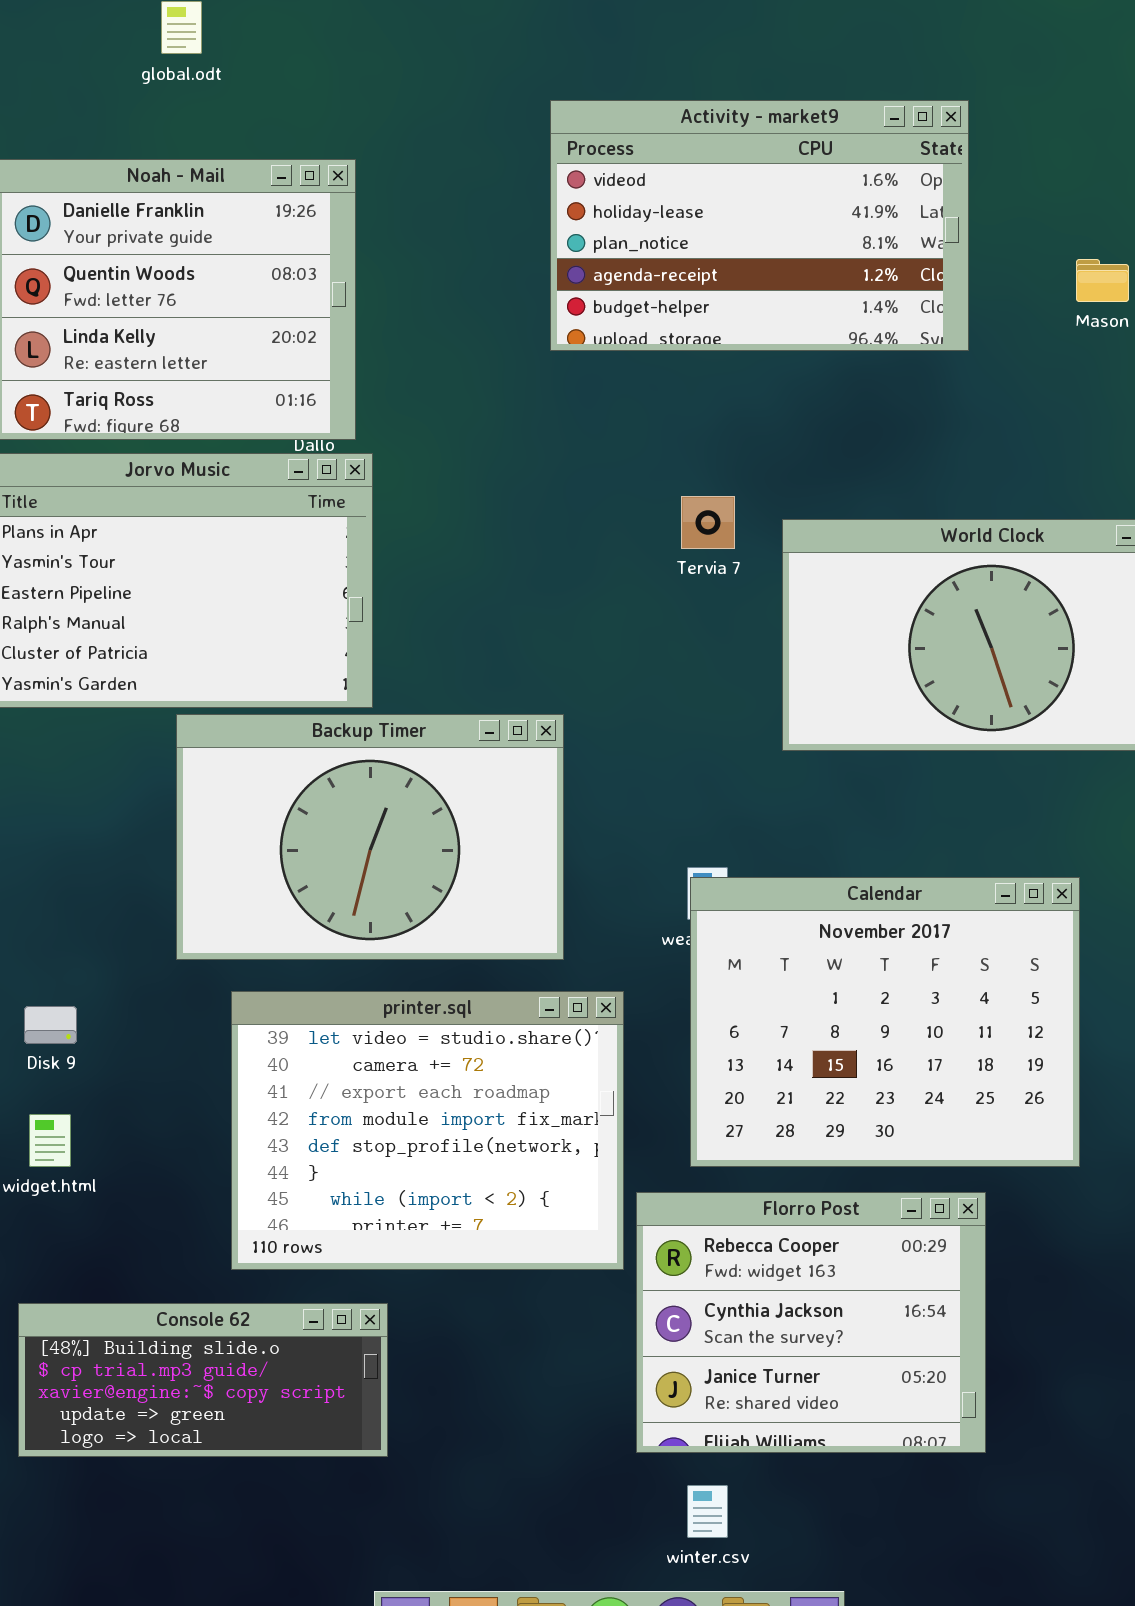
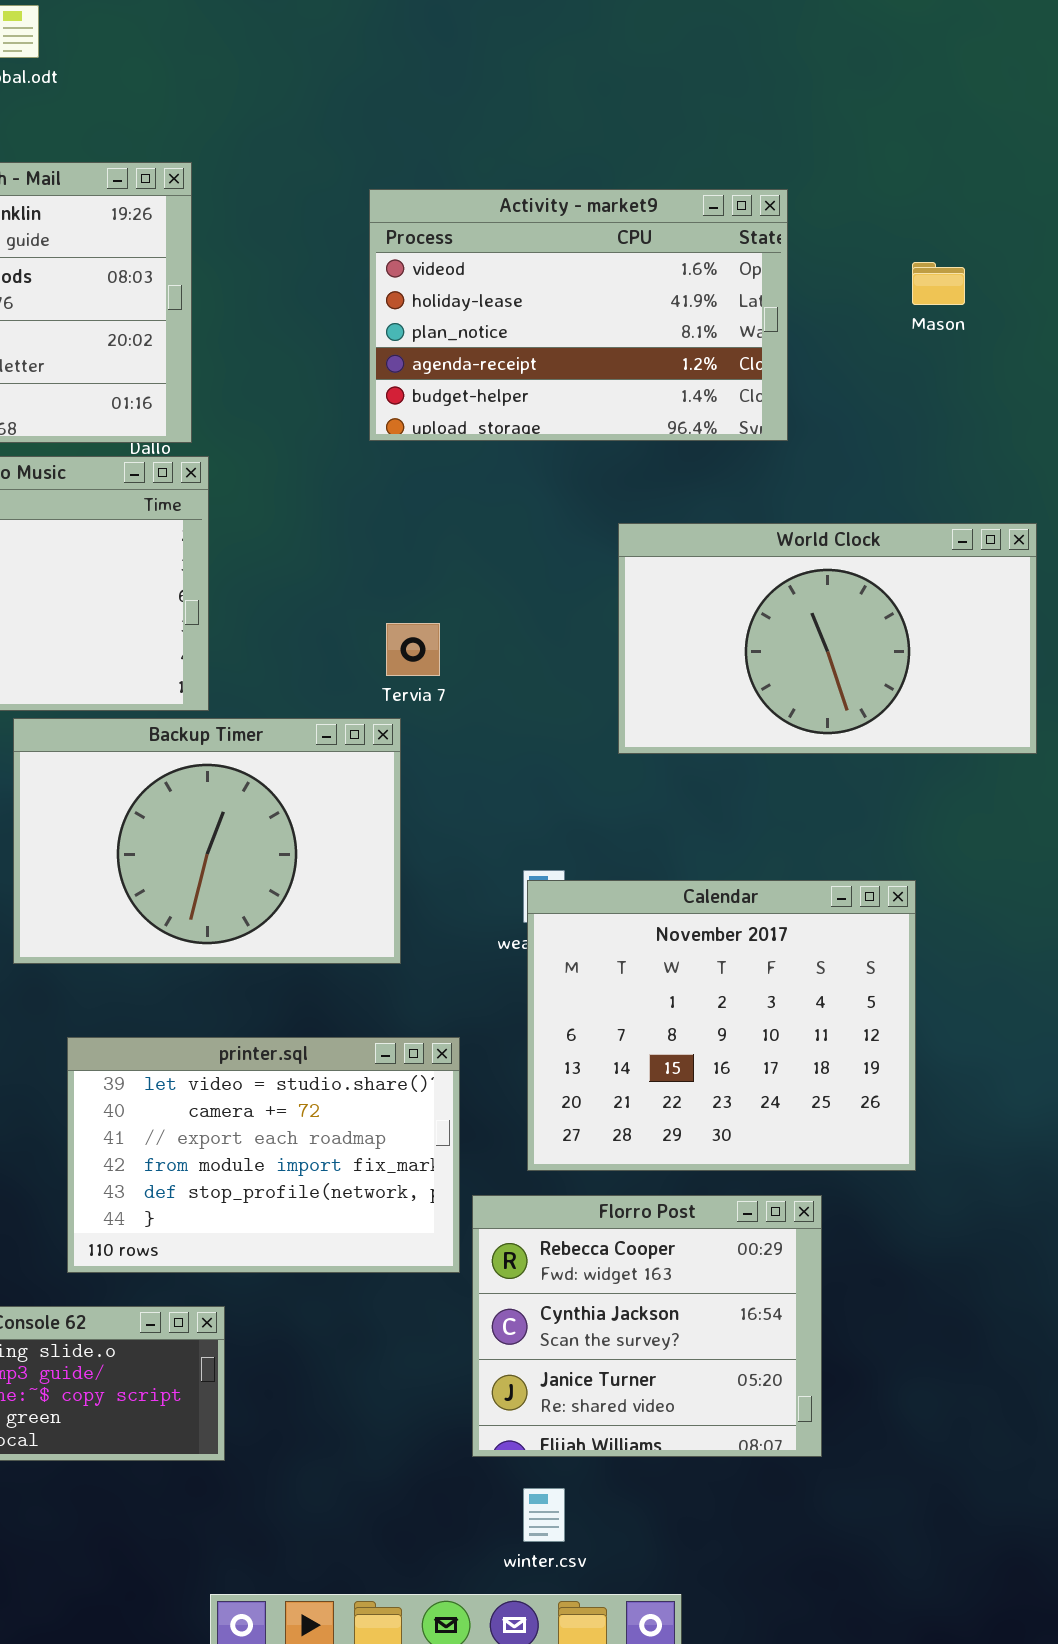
Activity - market9: [550,100,969,351] -> [369,189,788,441], moved
Tervia 7: [681,496,735,549] -> [386,623,440,676], moved
printer.sql: [231,991,624,1270] -> [67,1037,460,1273], resized

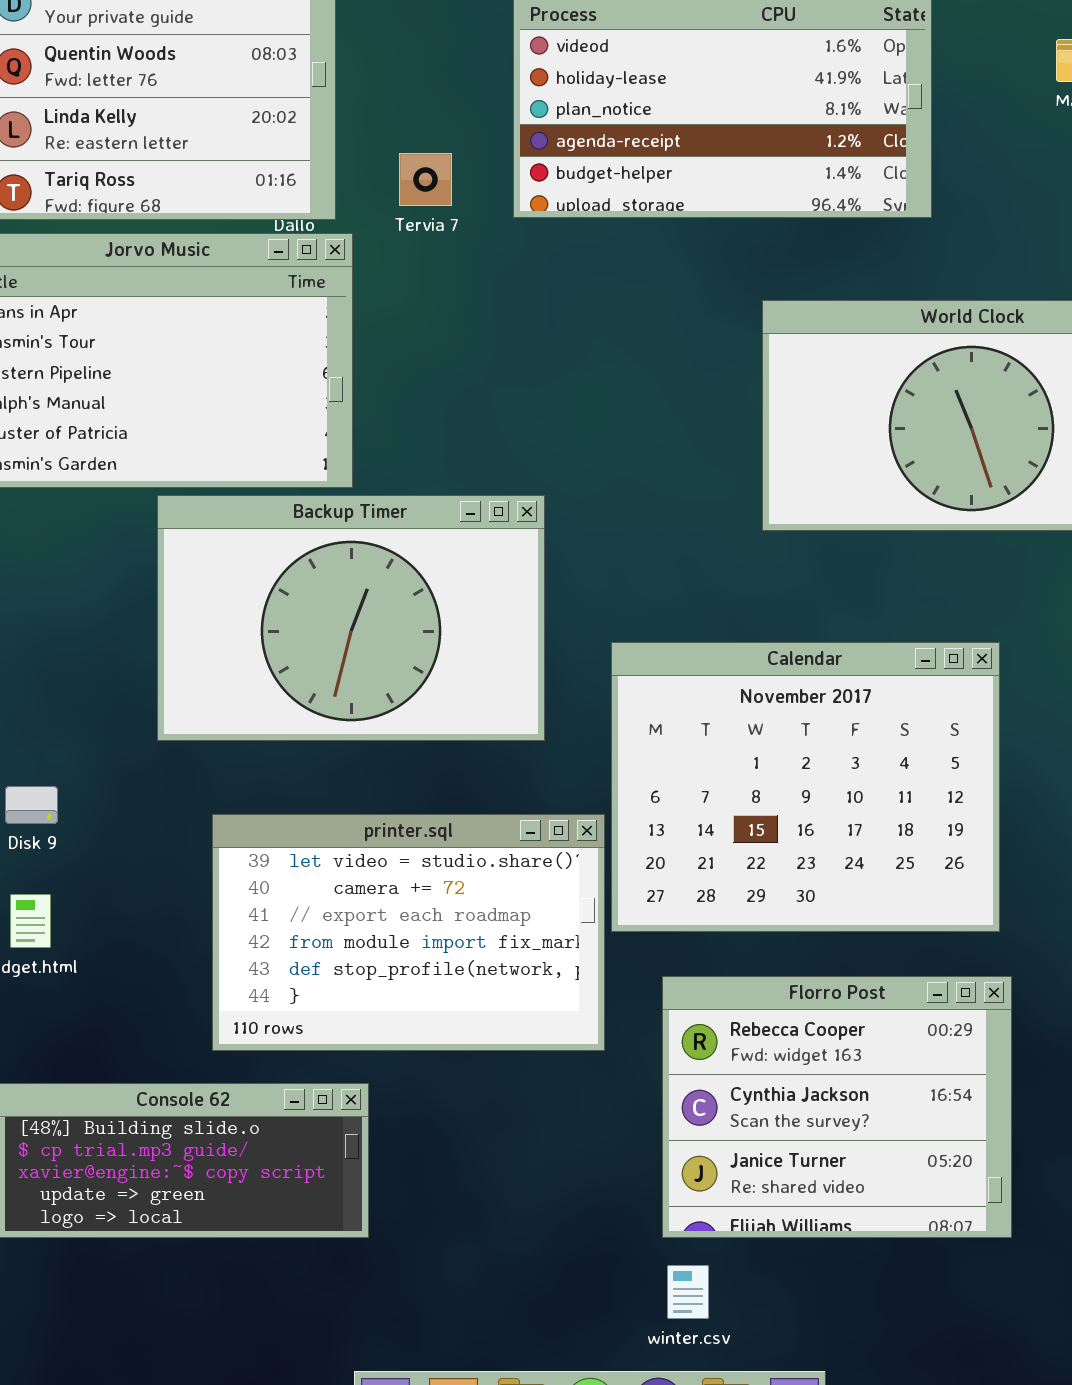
Tervia 7: [386,623,440,676] -> [399,153,452,206], moved
Calendar: [527,880,916,1171] -> [611,642,1000,932], moved
Florro Post: [472,1195,822,1457] -> [662,976,1012,1238], moved

